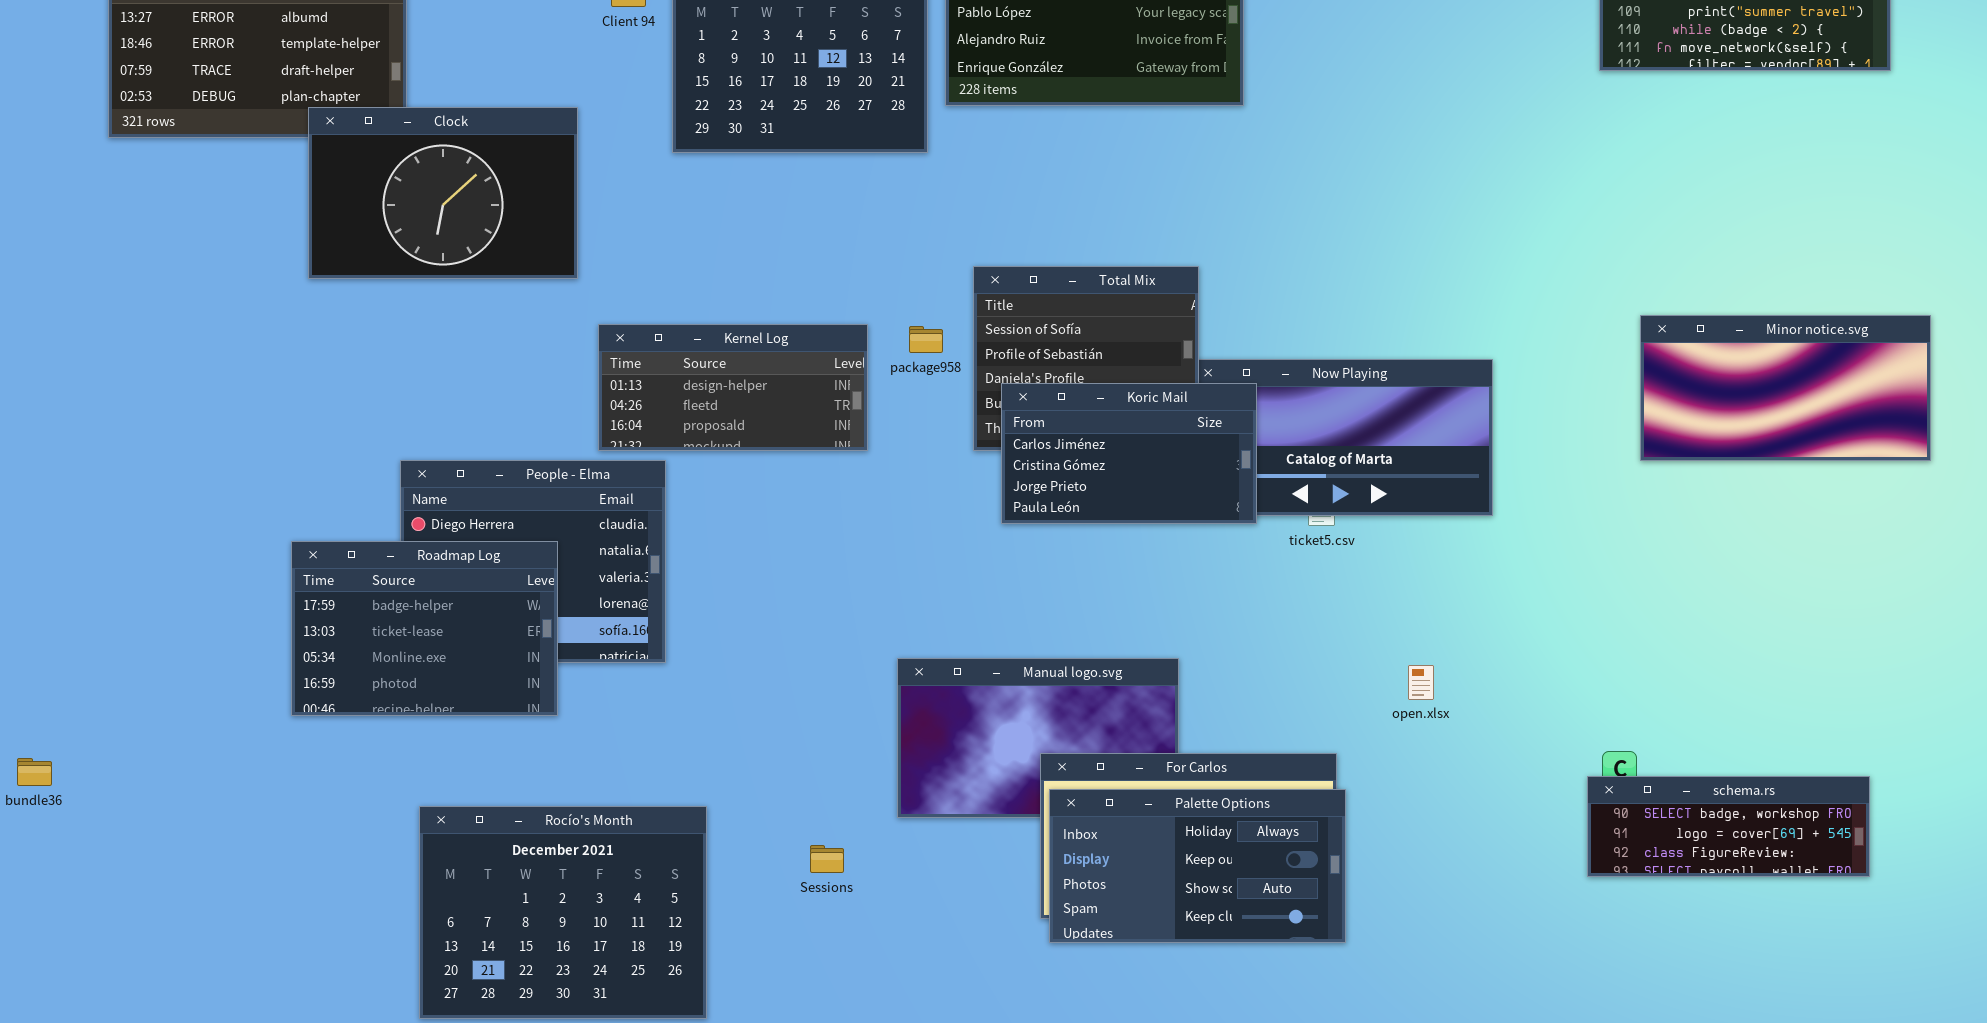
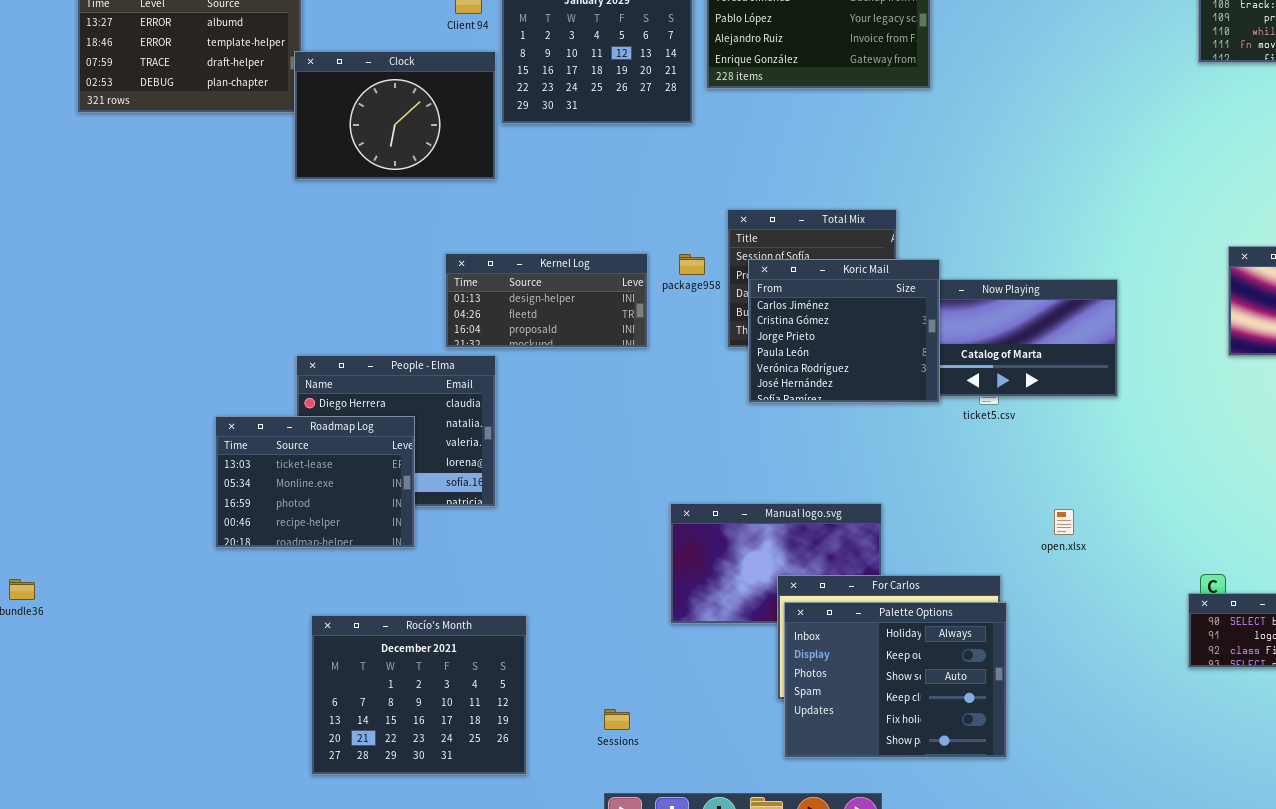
Clock: [308,107,578,279] -> [294,51,496,180], moved
Koric Mail: [1001,383,1257,524] -> [748,259,940,403], resized
Roadmap Log: [291,541,558,716] -> [215,416,415,548], scrolled down 1 row
Palette Options: [1049,789,1346,943] -> [784,602,1007,758], resized
Sessions: [810,845,844,873] -> [604,709,630,730], moved

